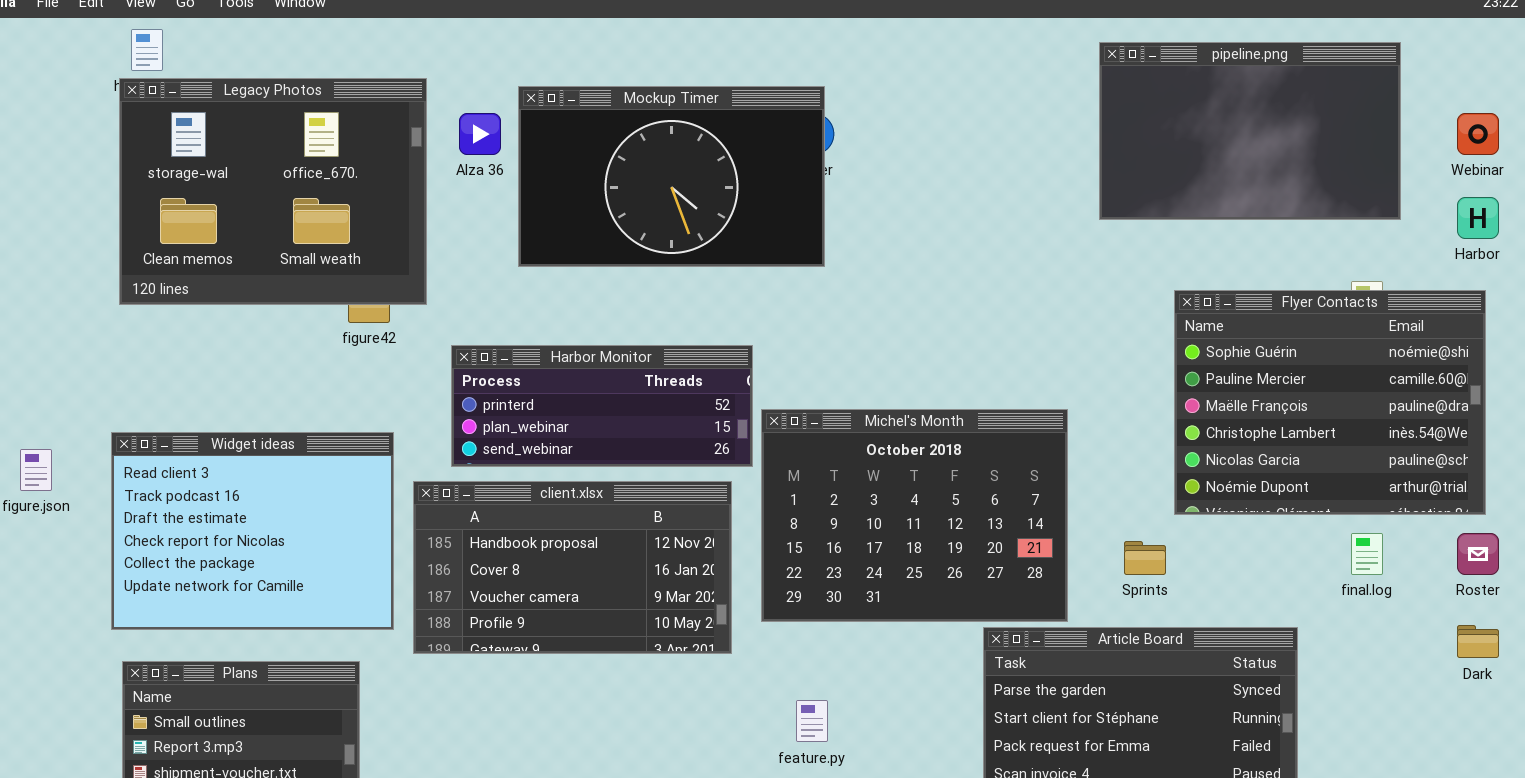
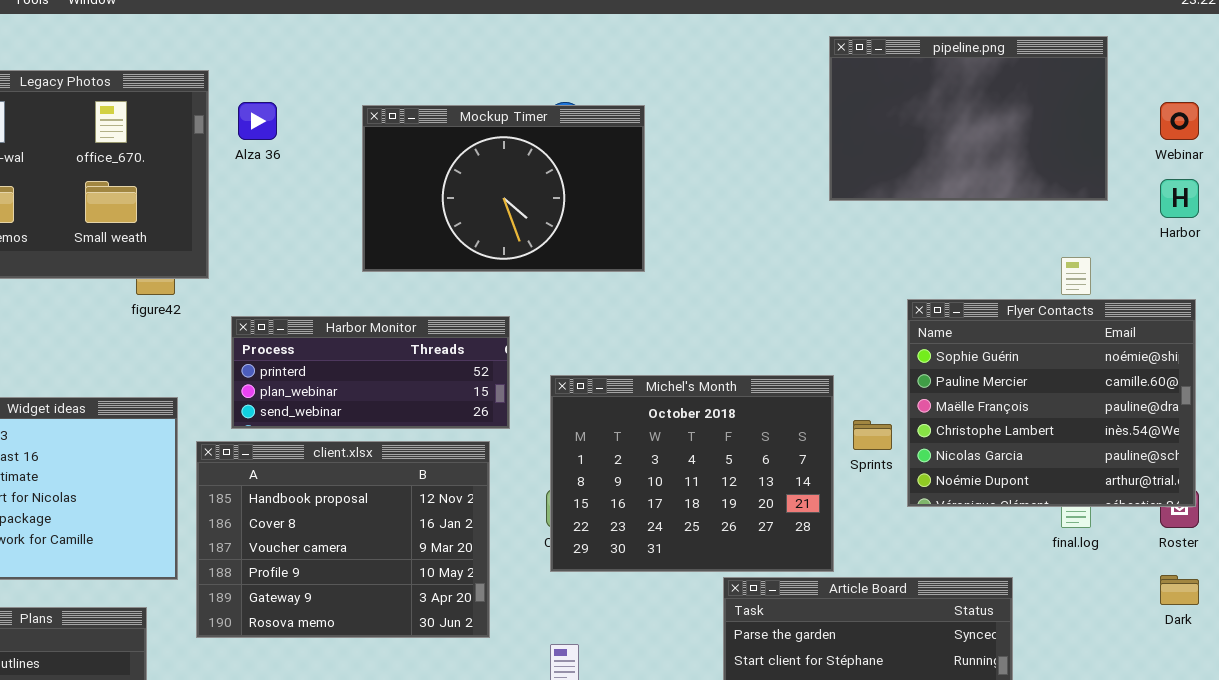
Mockup Timer: [518,86,825,267] -> [362,105,645,272], moved
Flyer Contacts: [1174,290,1486,515] -> [907,299,1196,507], moved
Michel's Month: [761,409,1068,622] -> [550,375,834,572], moved
client.xlsx: [413,481,732,654] -> [196,441,490,638], resized
Sprints: [1124,541,1166,575] -> [853,420,892,450], moved

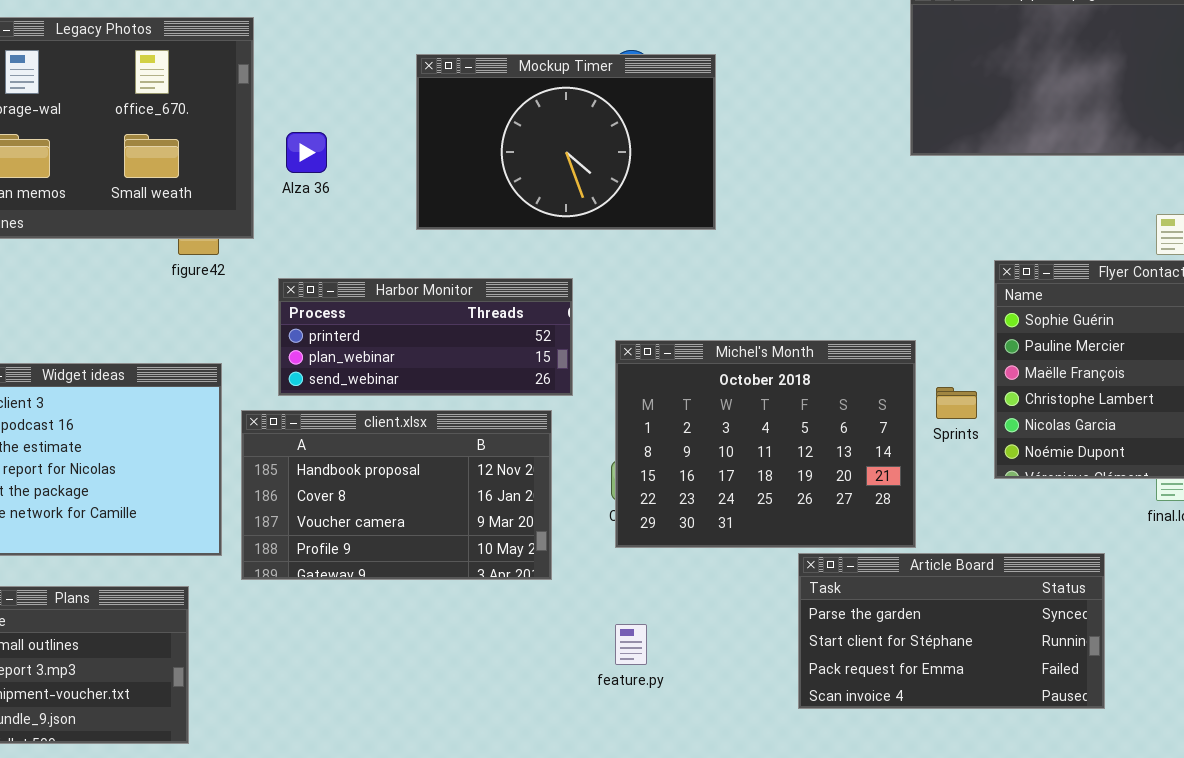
Alza 36: [238,102,277,140] -> [286,132,327,173], moved
client.xlsx: [196,441,490,638] -> [241,410,552,580], resized

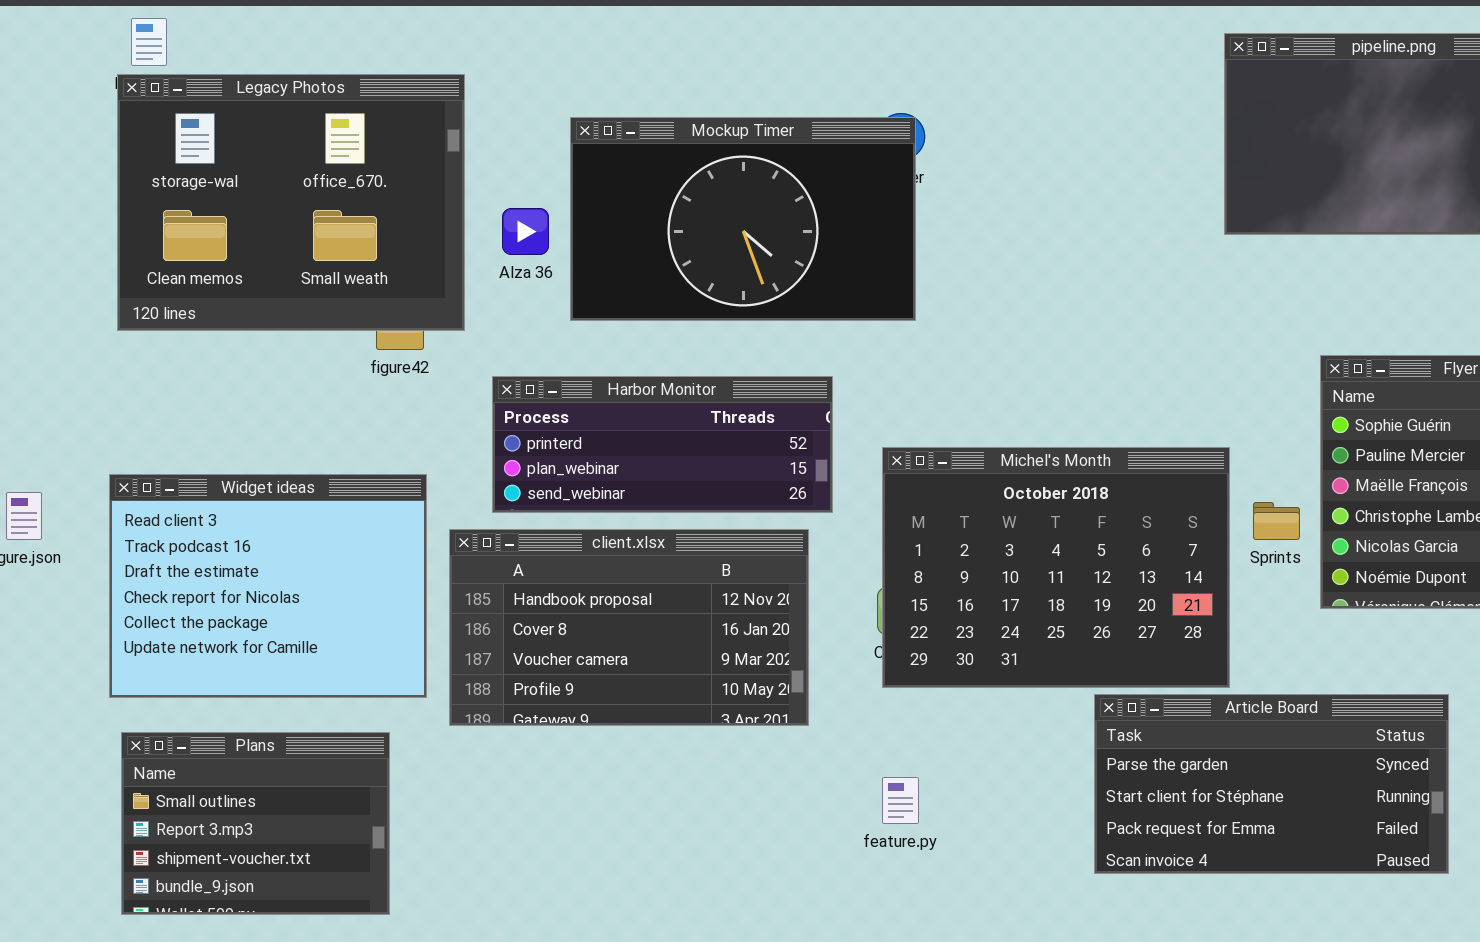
Mockup Timer: [416,54,716,230] -> [570,117,916,321], moved

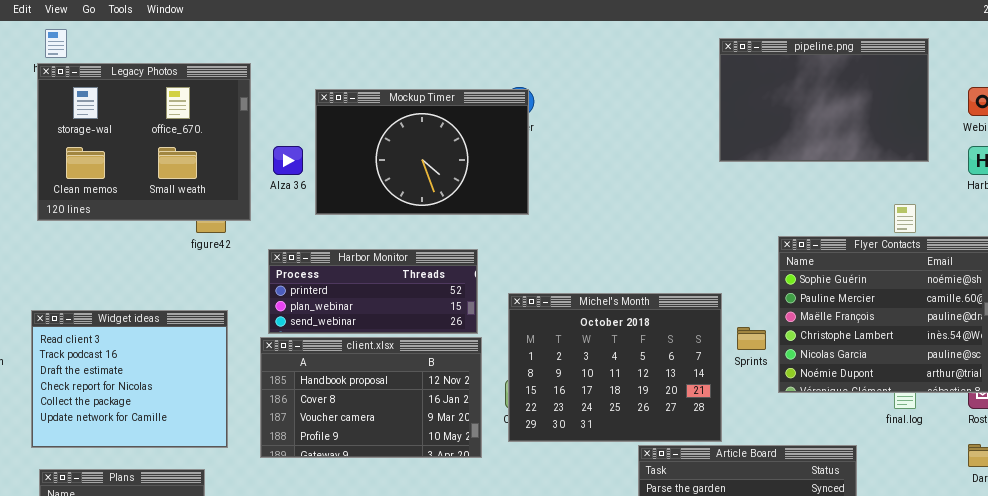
client.xlsx: [449,529,809,726] -> [260,337,482,458], moved

